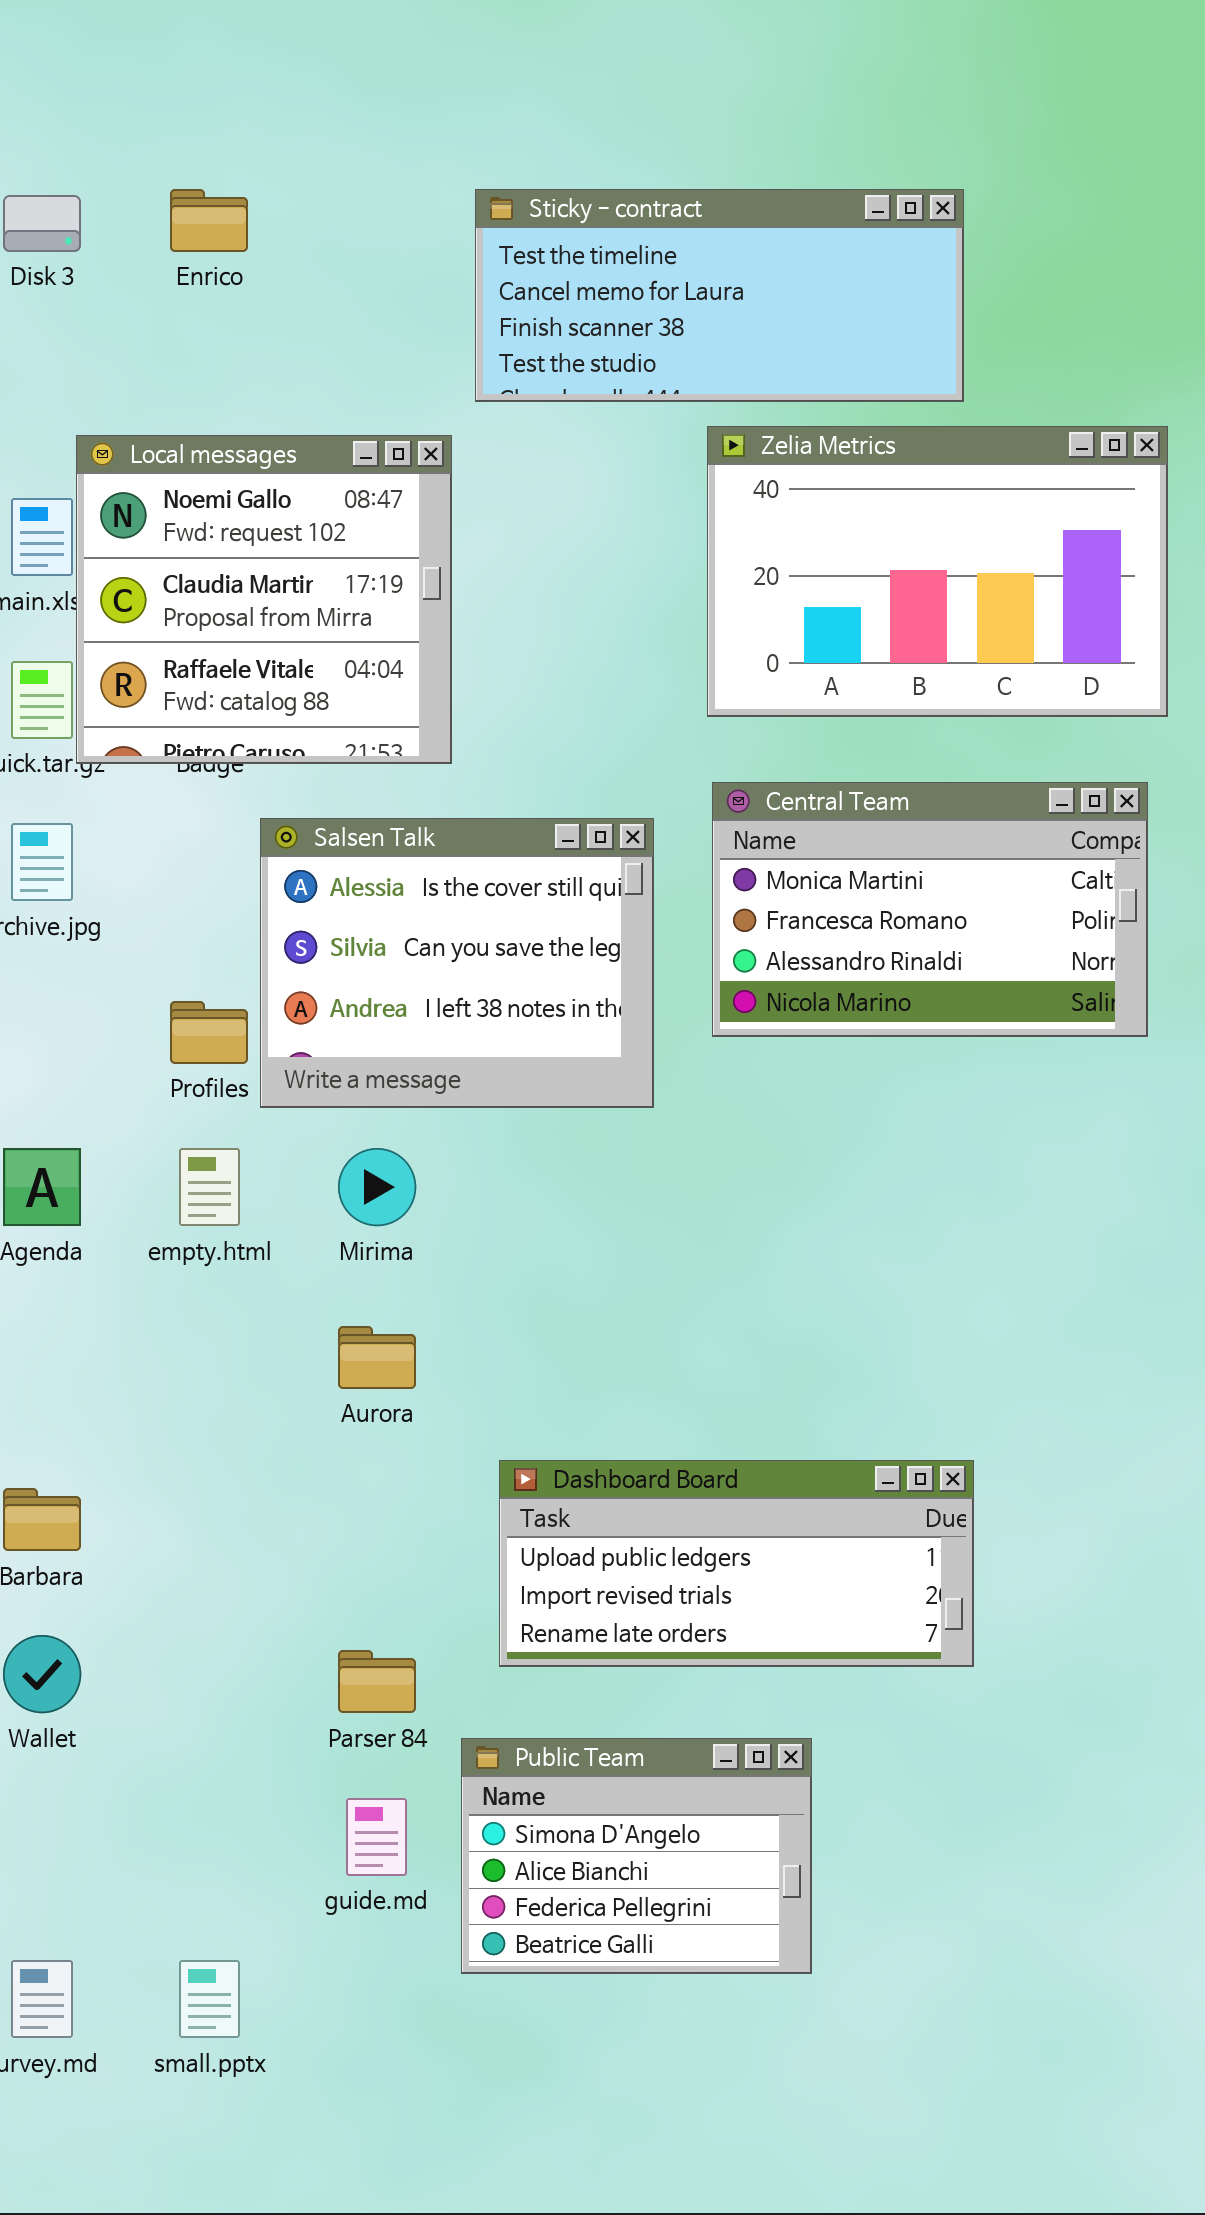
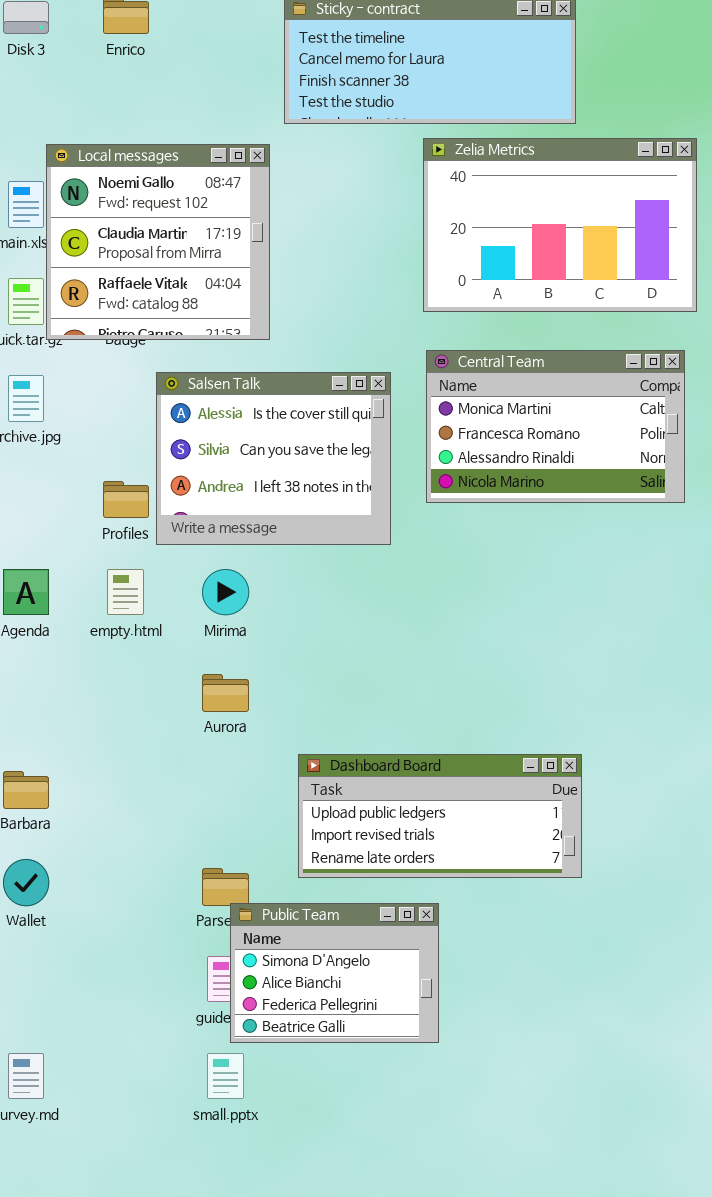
Public Team: [461,1738,812,1974] -> [230,903,439,1043], moved
small.pptx: [179,1960,240,2038] -> [207,1053,244,1099], moved

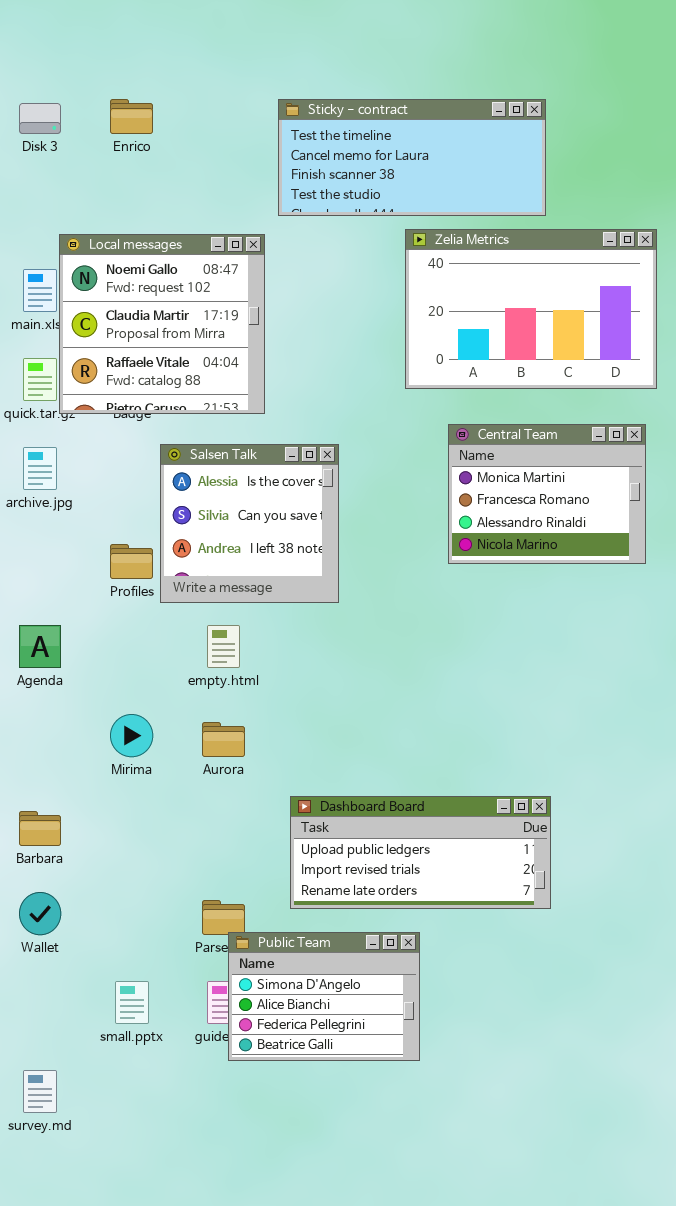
Central Team: [426,350,685,503] -> [448,424,646,564], resized
Salsen Talk: [156,372,391,545] -> [160,444,339,603], resized
empty.html: [107,569,144,615] -> [207,625,240,668], moved
Mirima: [202,569,249,615] -> [110,714,153,757], moved
small.pptx: [207,1053,244,1099] -> [115,981,149,1024], moved

